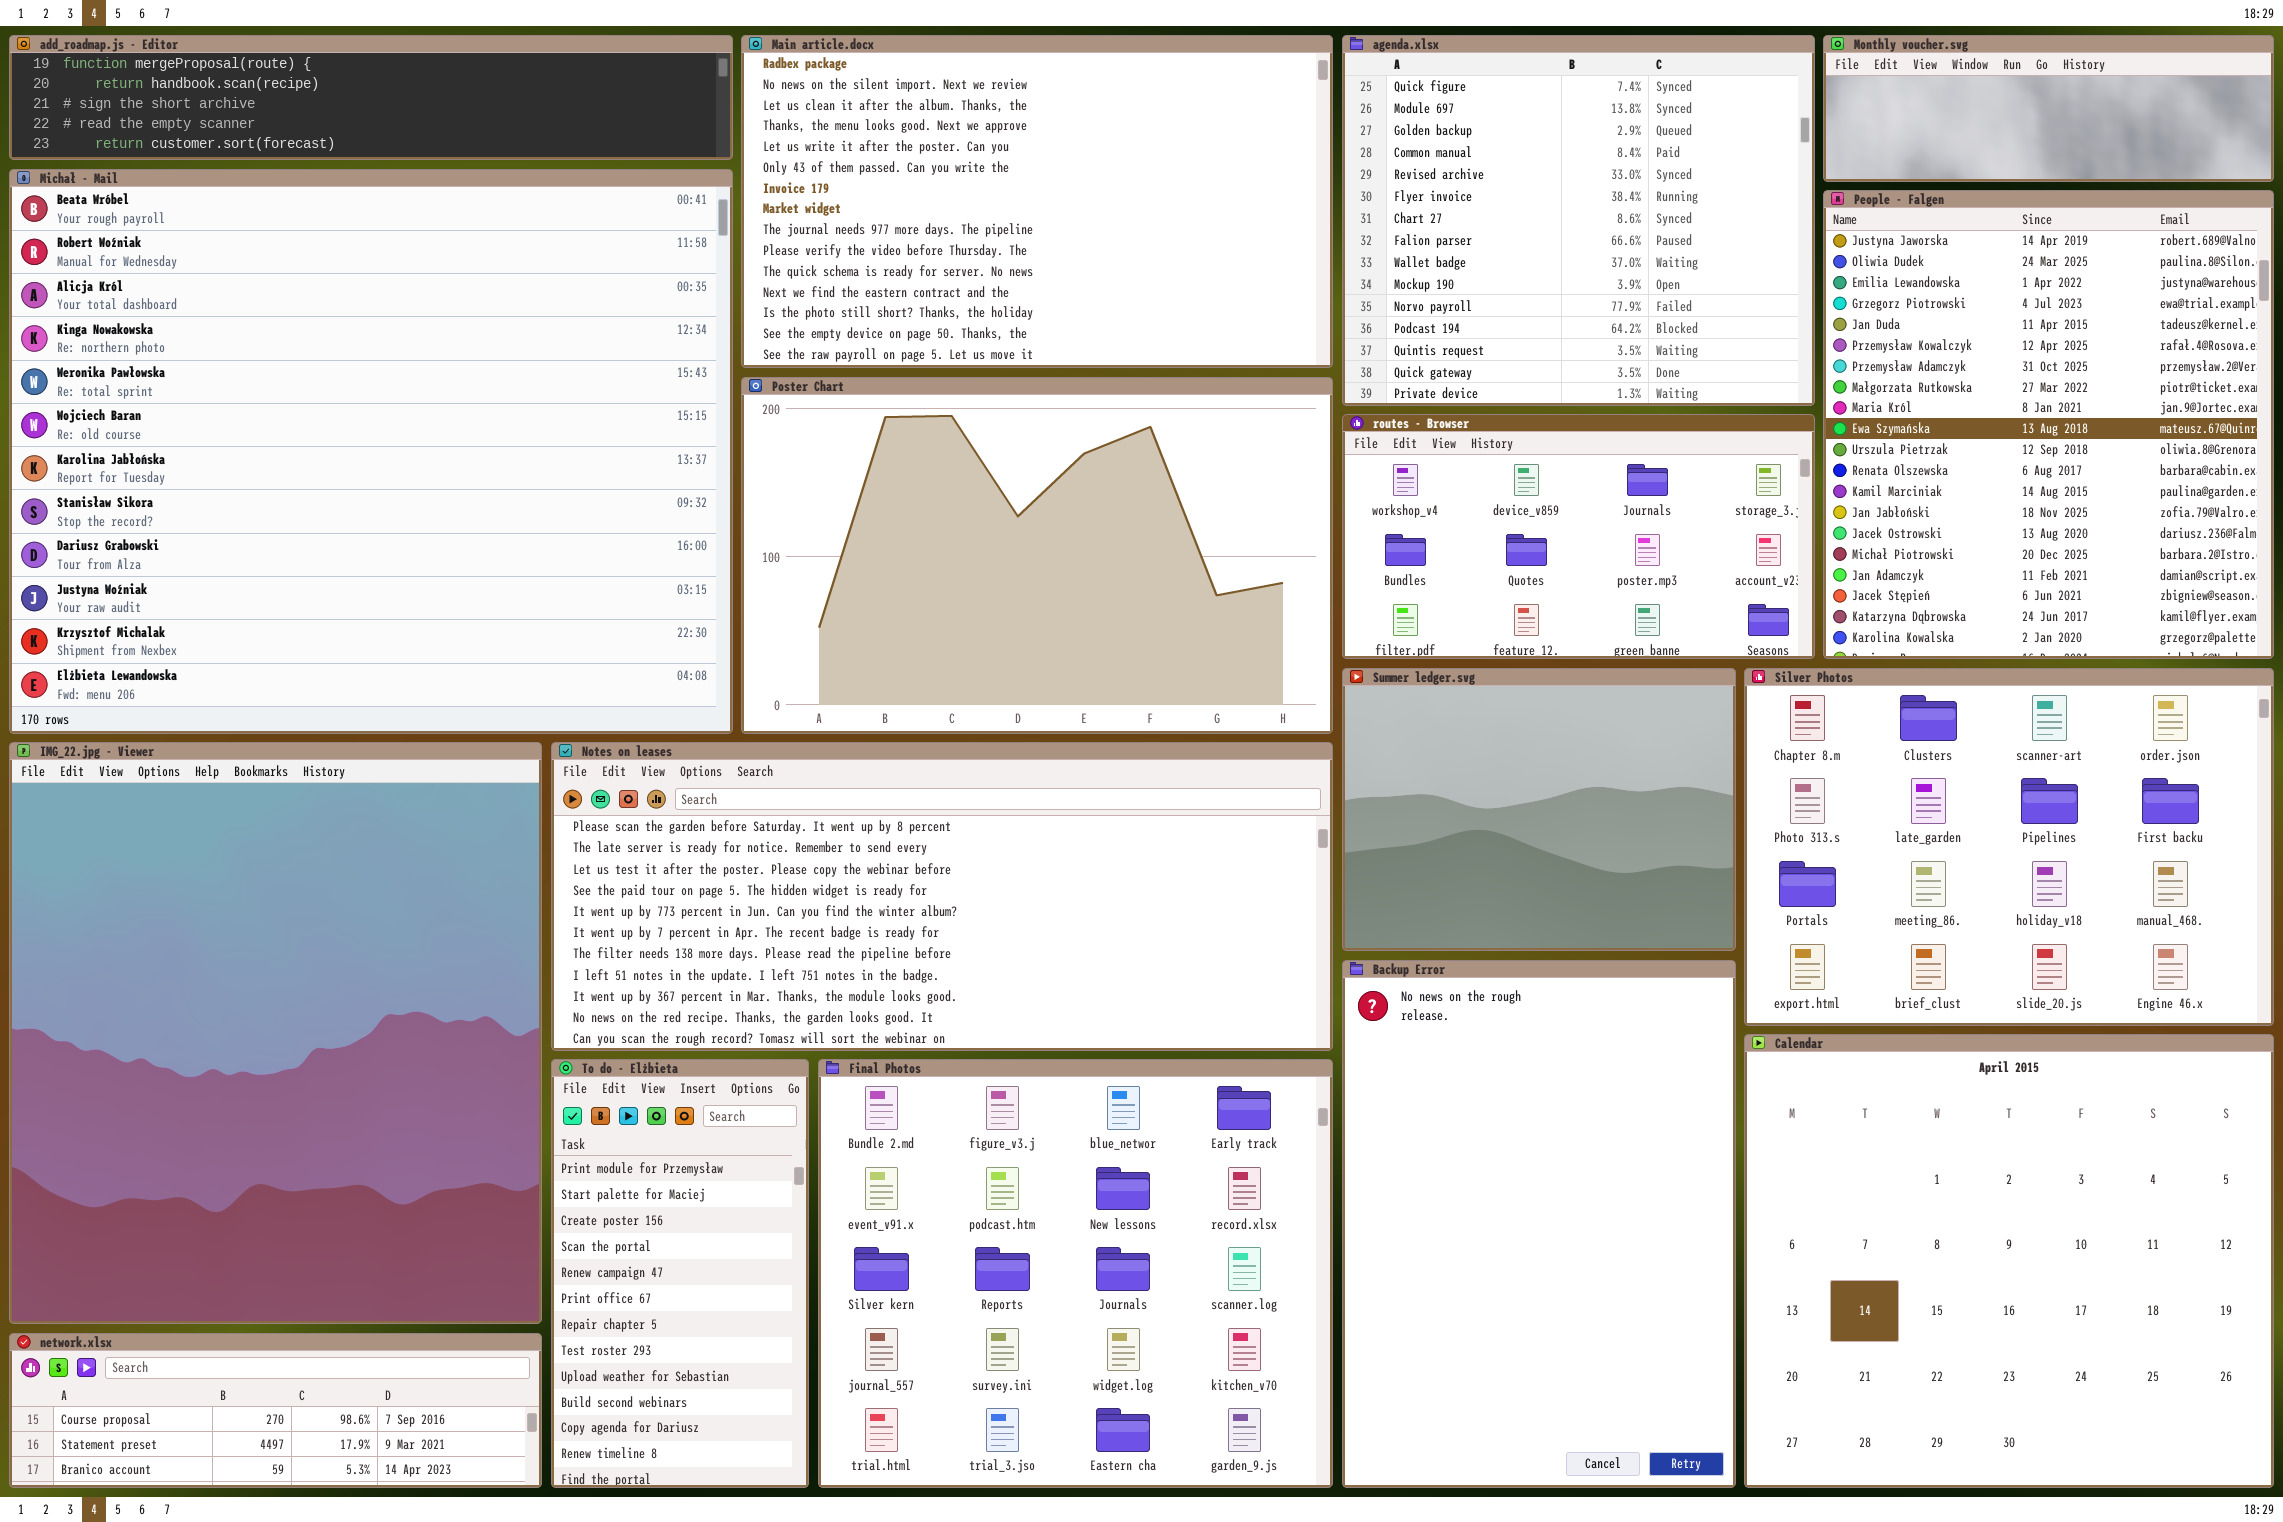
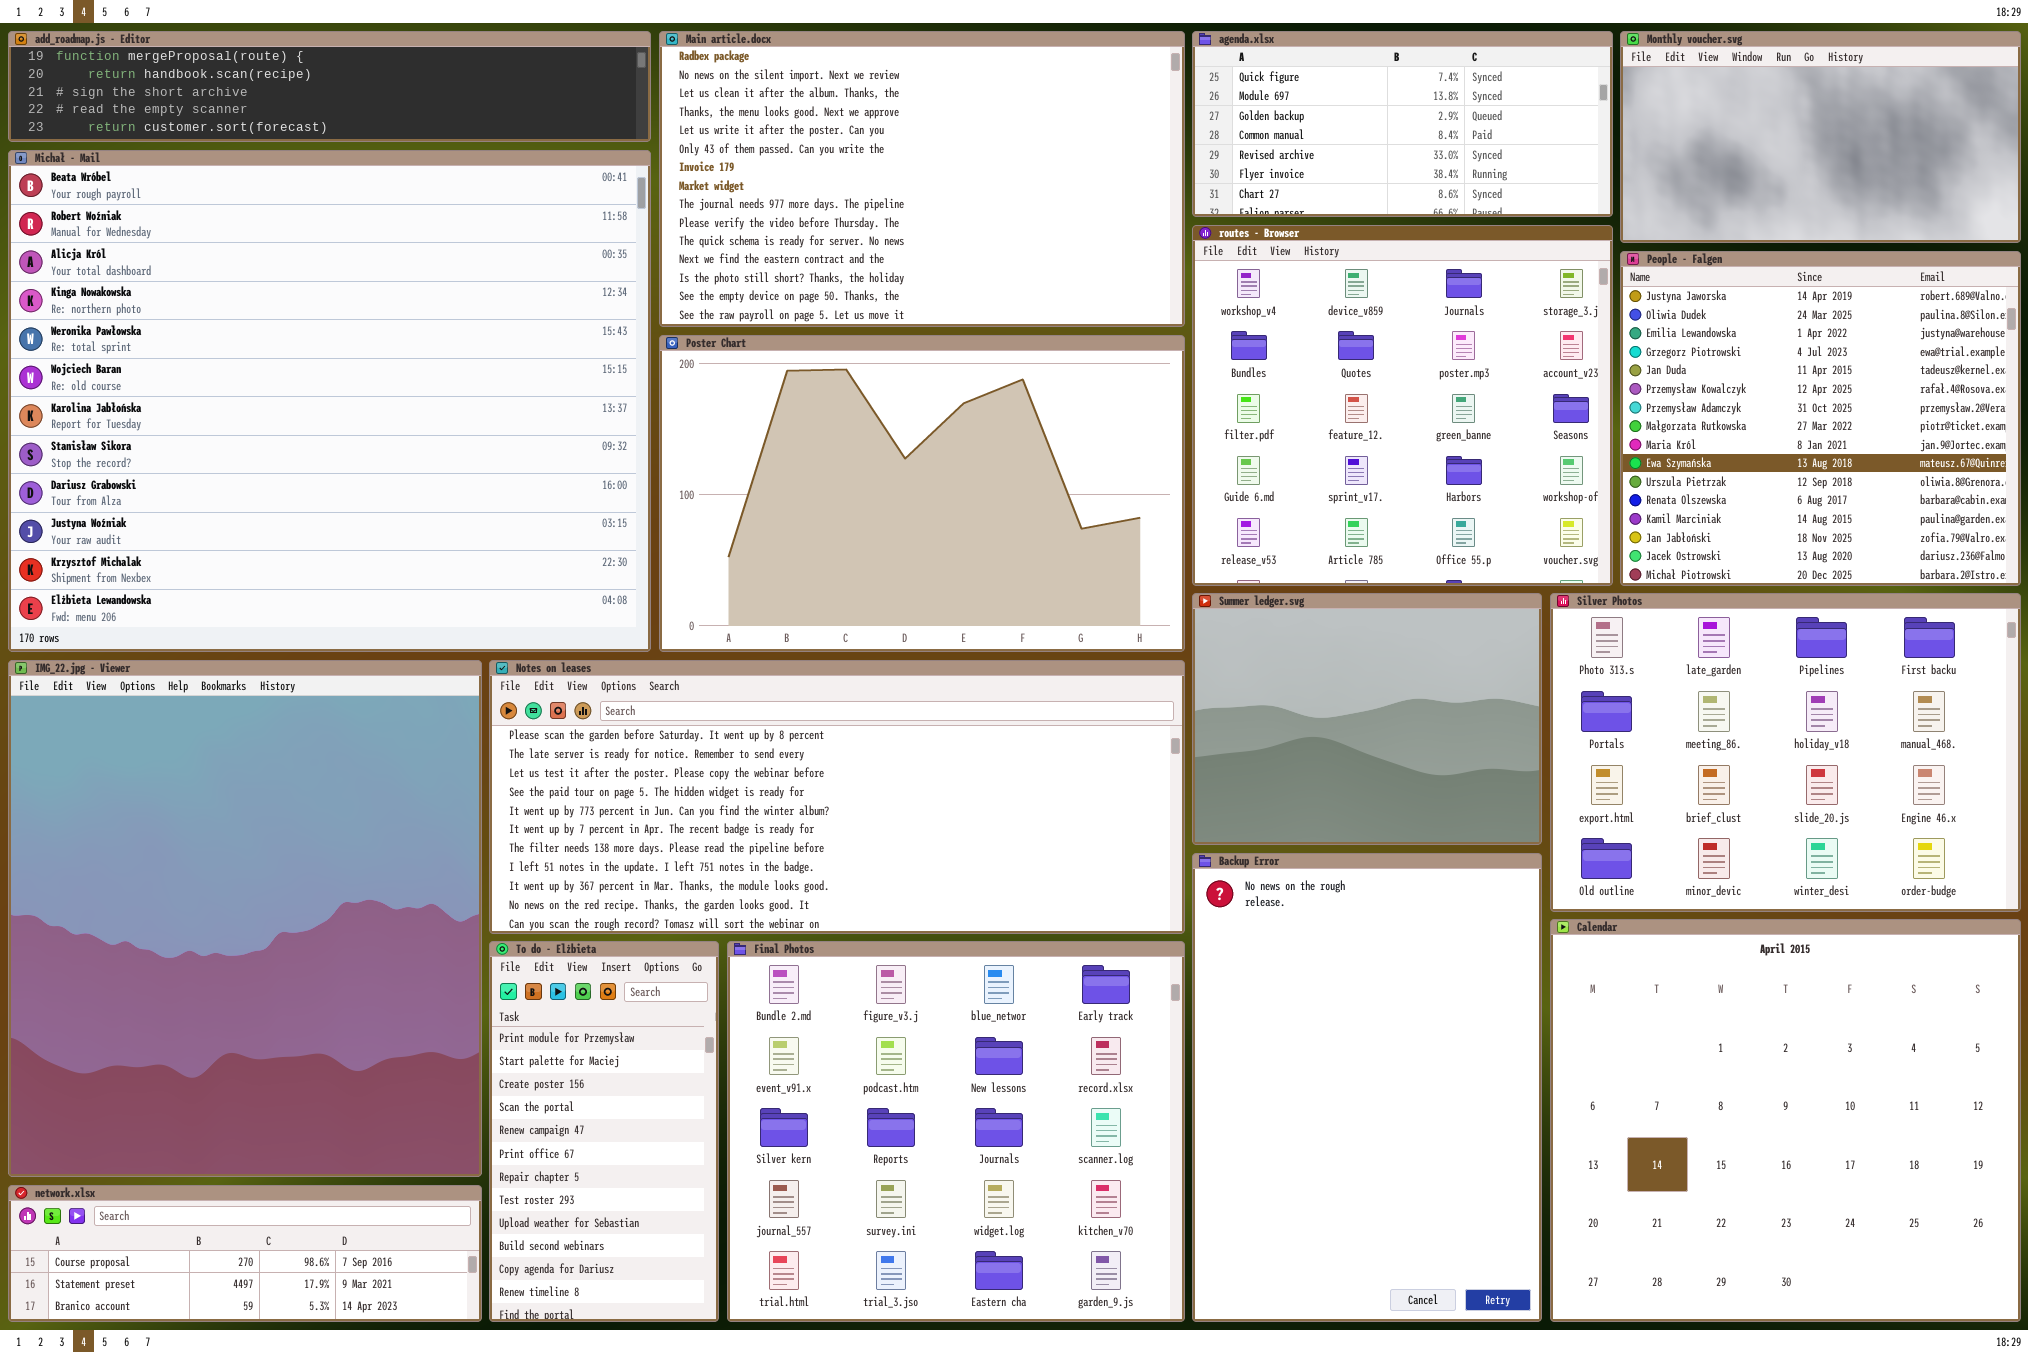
agenda.xlsx: [1342,35,1815,406] -> [1192,31,1613,217], resized
Monthly voucher.svg: [1823,35,2274,182] -> [1620,31,2021,243], resized
People - Falgen: [1823,190,2274,659] -> [1620,251,2021,586], resized
routes - Browser: [1342,414,1815,659] -> [1192,225,1613,586], resized
Silver Photos: [1744,668,2274,1026] -> [1550,593,2021,912], scrolled down 1 row

